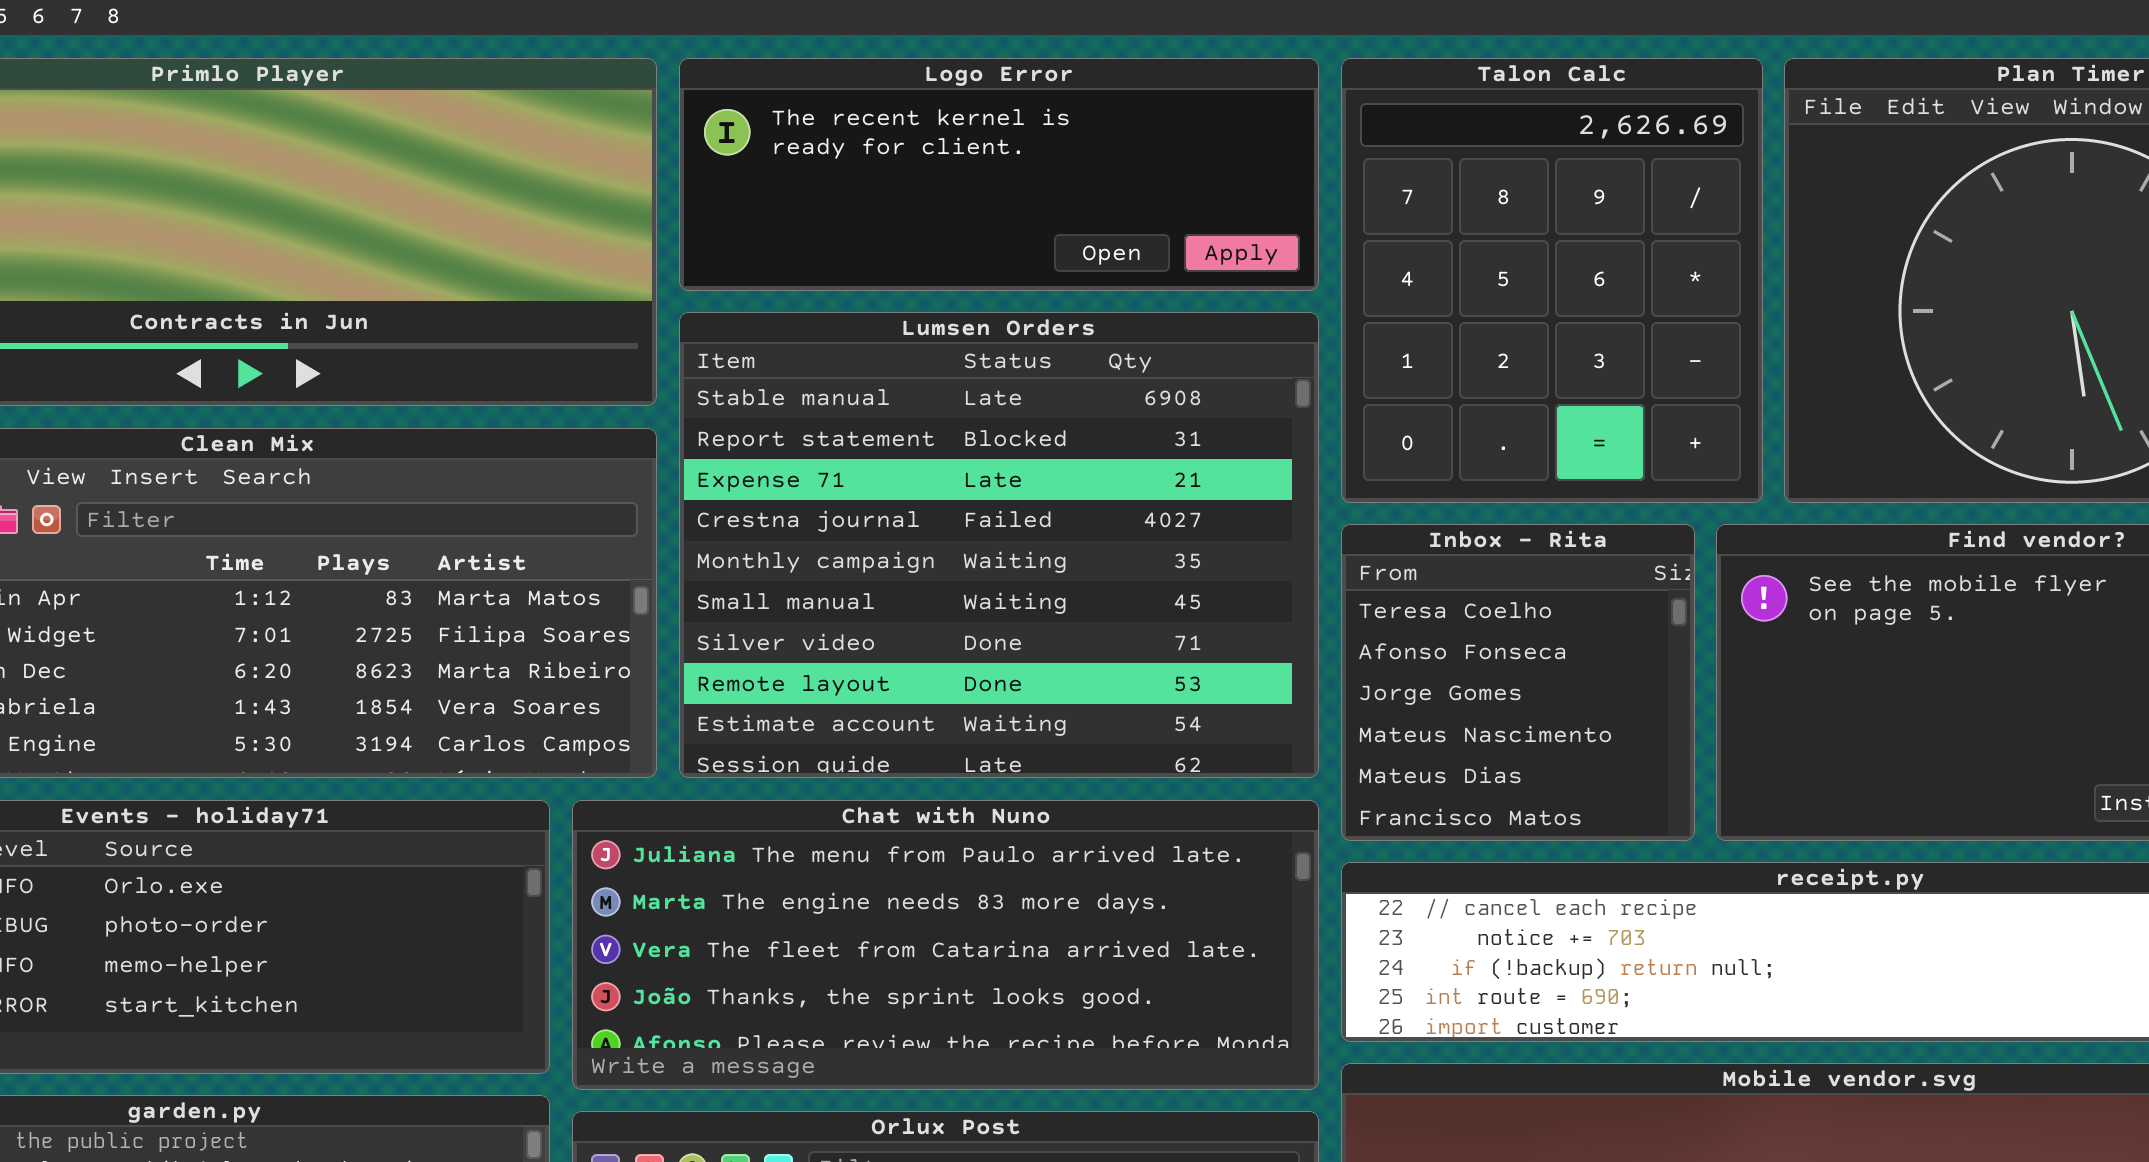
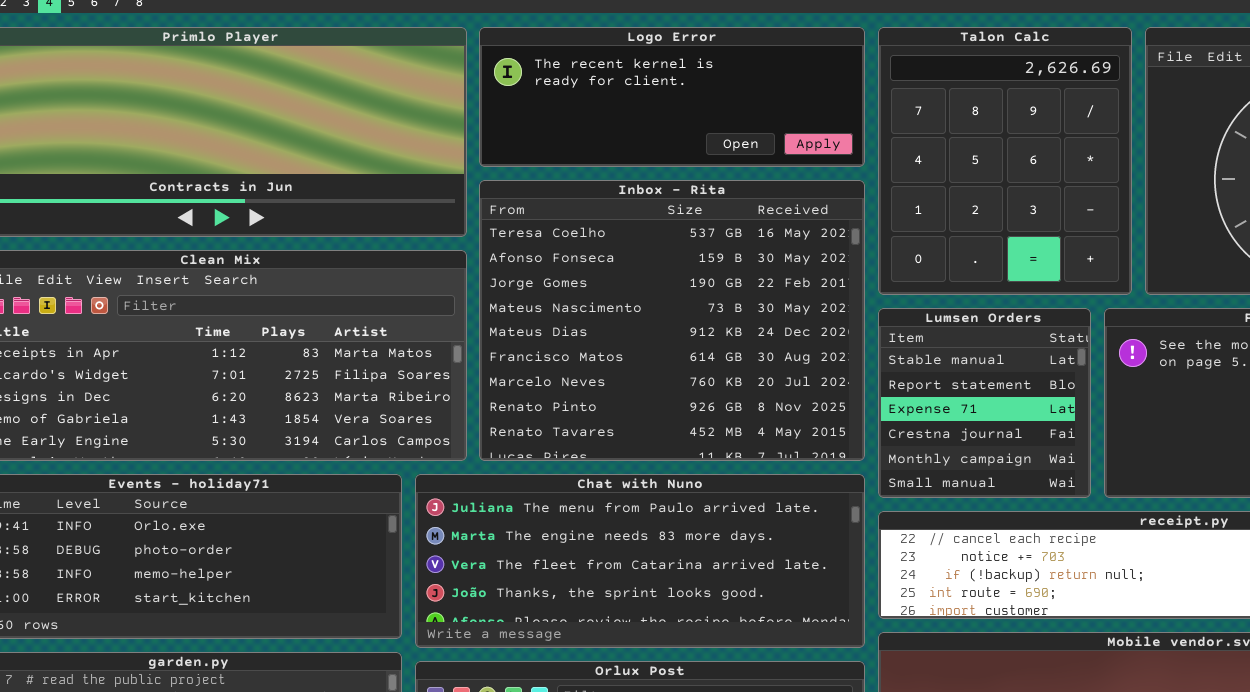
Lumsen Orders: [679,312,1319,778] -> [878,308,1091,498], moved, resized
Inbox - Rita: [1341,524,1695,841] -> [479,180,865,461], moved, resized

